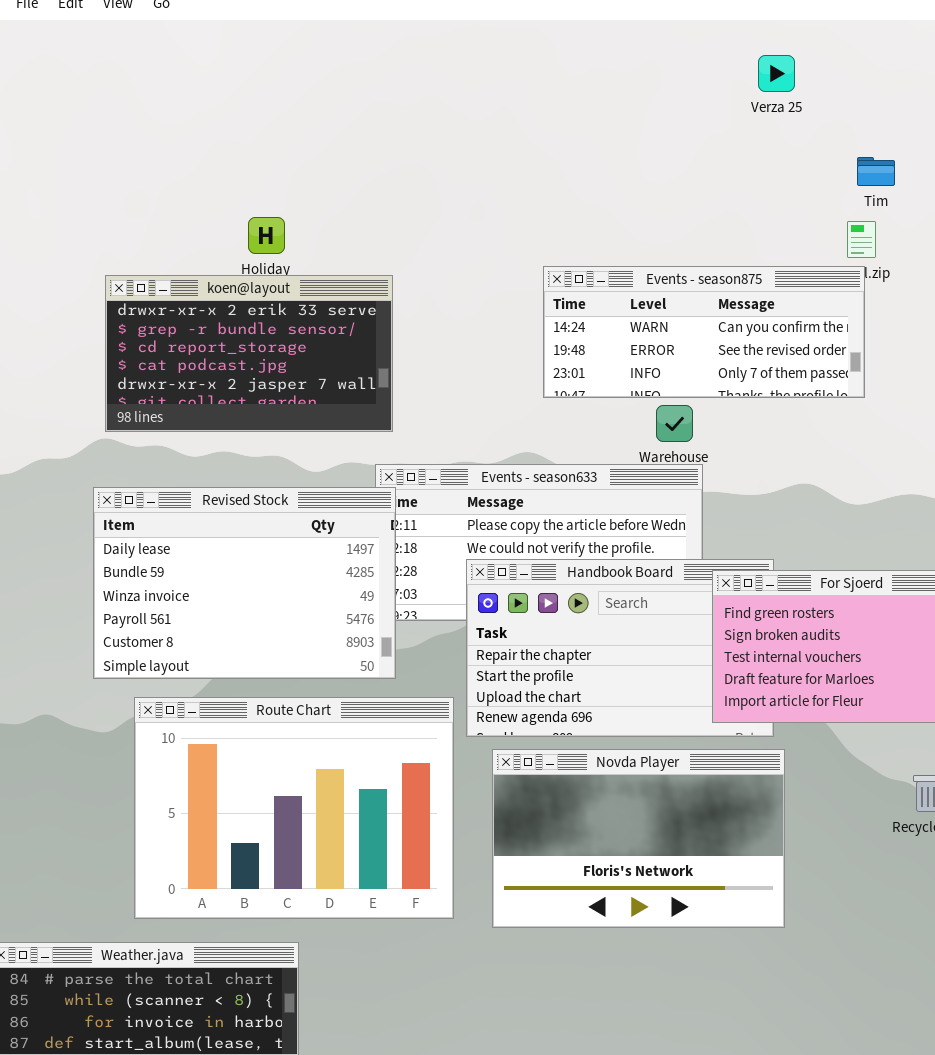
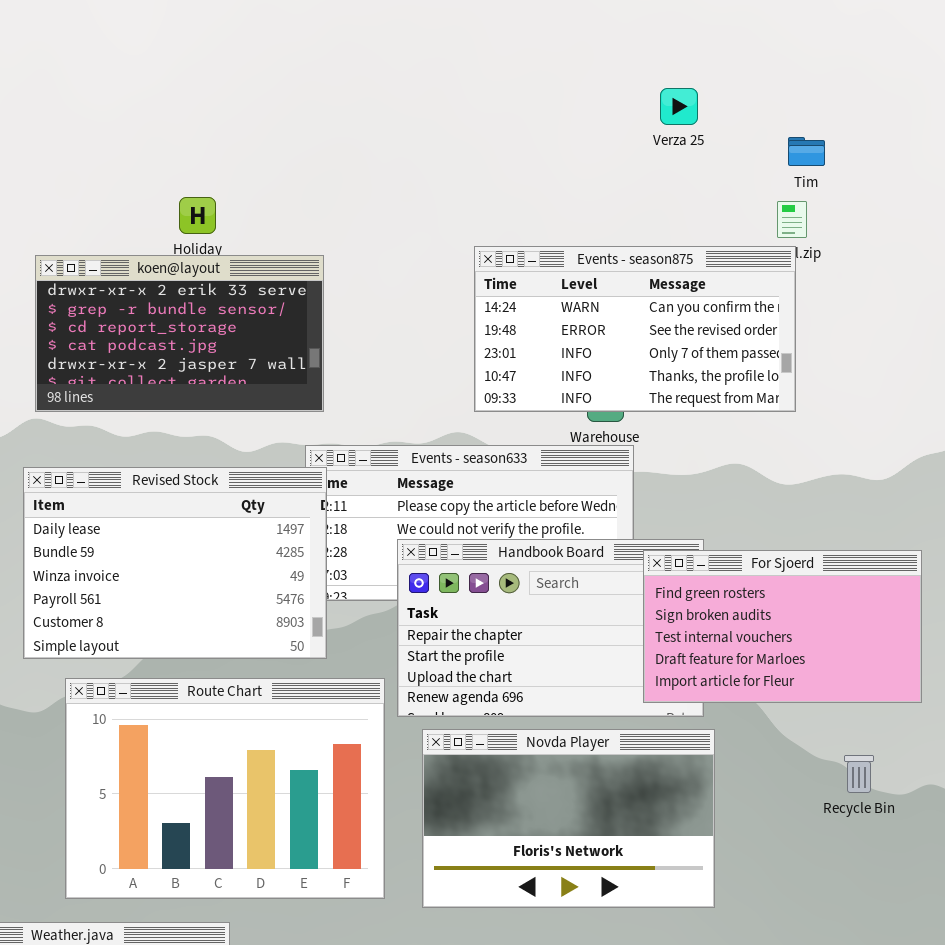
Verza 25: [758,55,795,92] -> [660,88,698,125], moved
Events - season875: [543,266,865,398] -> [474,246,796,412], resized

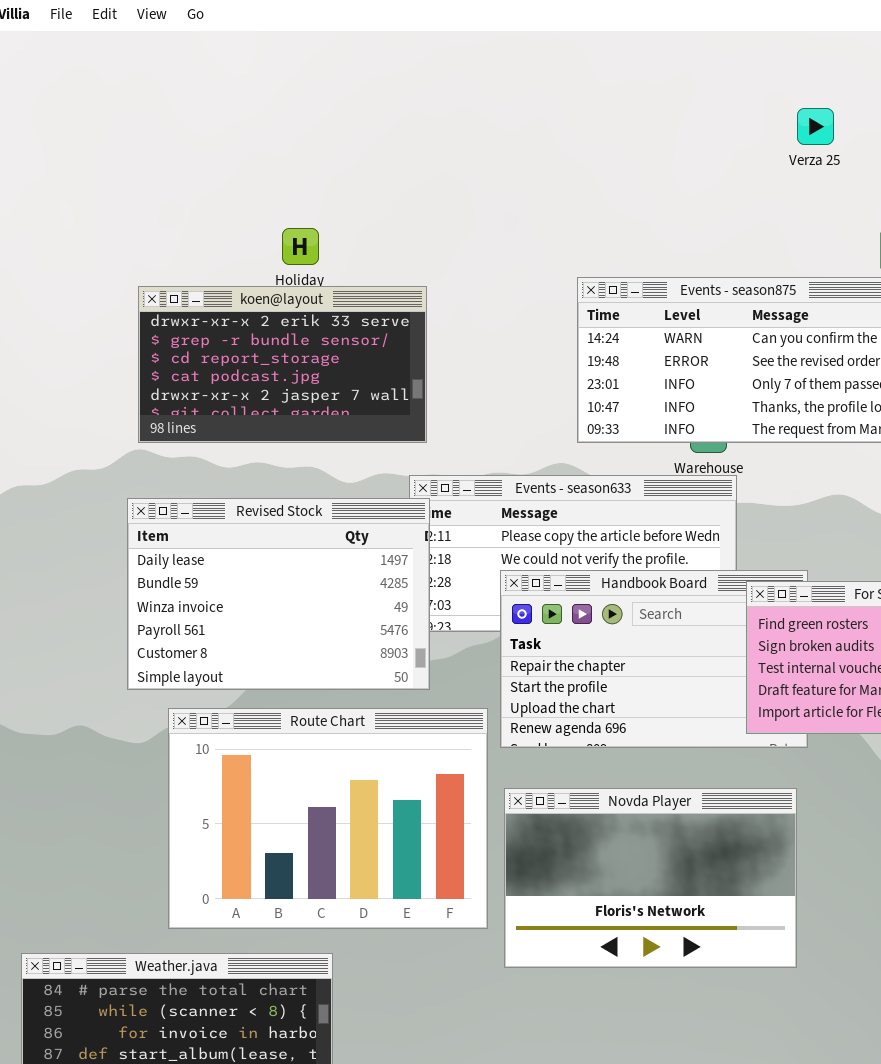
Verza 25: [660,88,698,125] -> [797,108,834,145], moved
Novda Player: [422,729,715,908] -> [504,788,797,968], moved

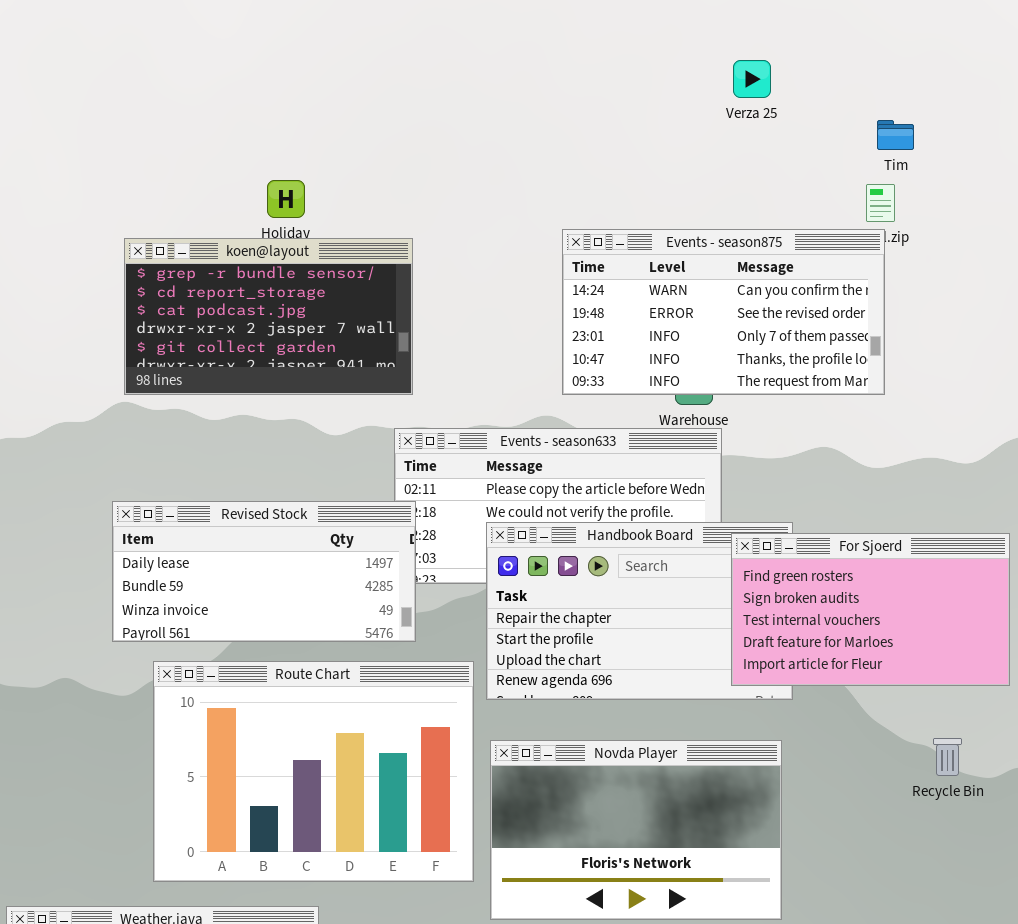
Verza 25: [797,108,834,145] -> [733,60,771,98], moved
koen@layout: [138,286,427,443] -> [124,238,413,395], scrolled down 1 row
Revised Stock: [127,498,430,690] -> [112,501,416,642], resized

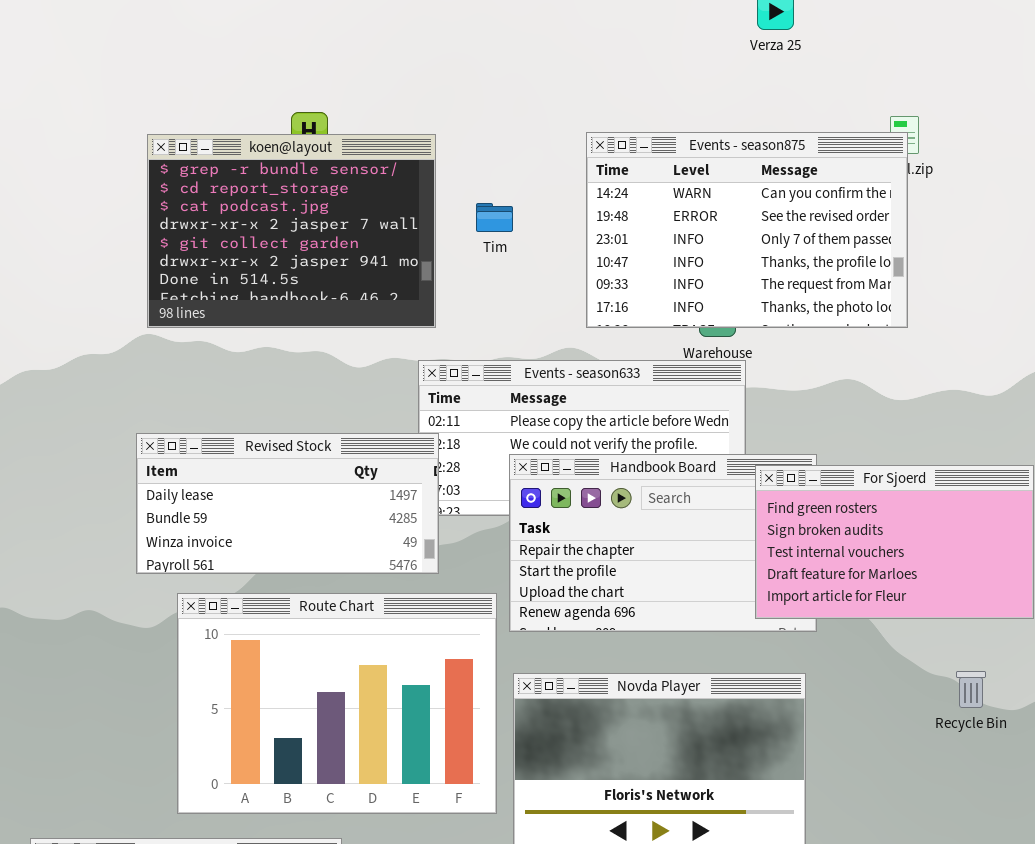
Tim: [877,120,914,150] -> [476,203,513,232], moved
Events - season875: [562,229,885,395] -> [586,132,908,328], resized
koen@layout: [124,238,413,395] -> [147,134,436,328], resized

